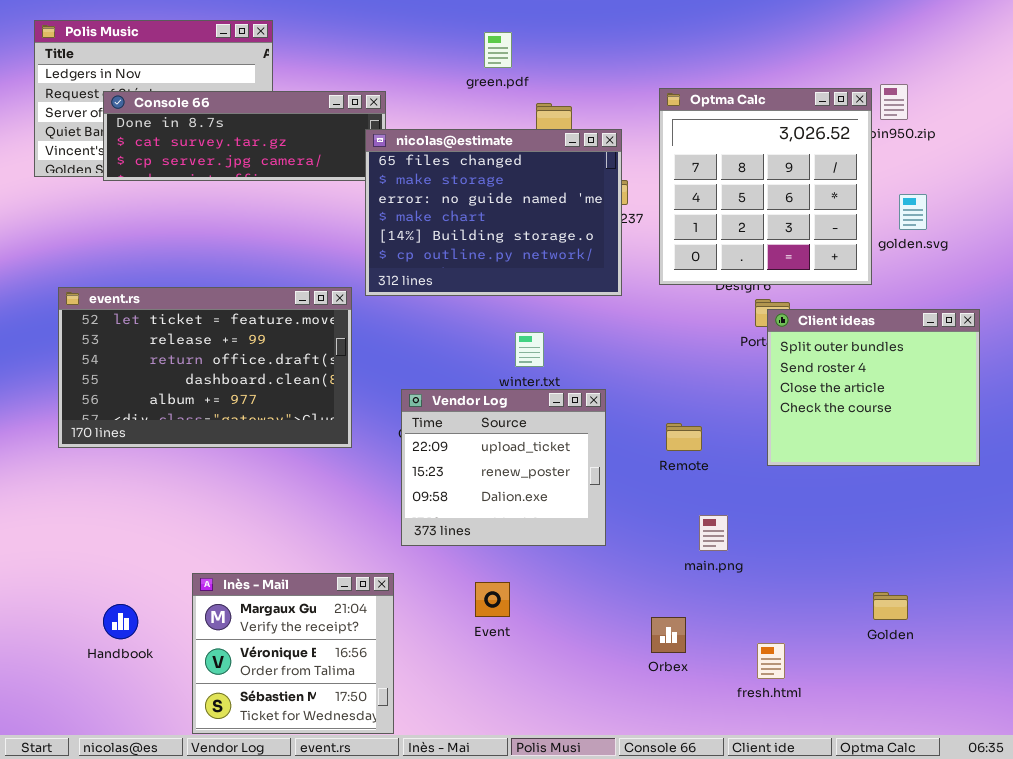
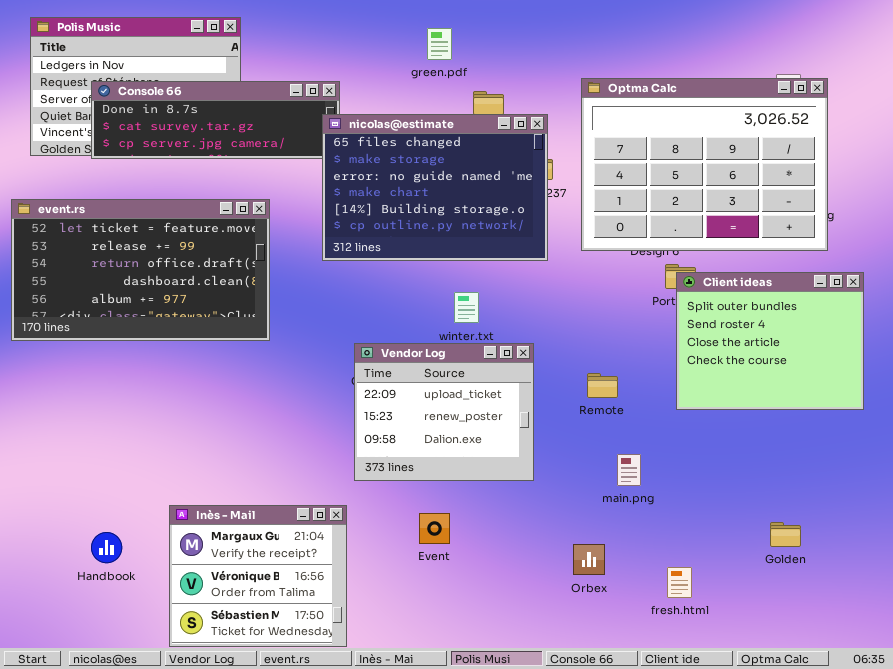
Optma Calc: [659,88,872,285] -> [581,78,828,251], resized
event.rs: [58,287,352,448] -> [11,199,270,341], moved

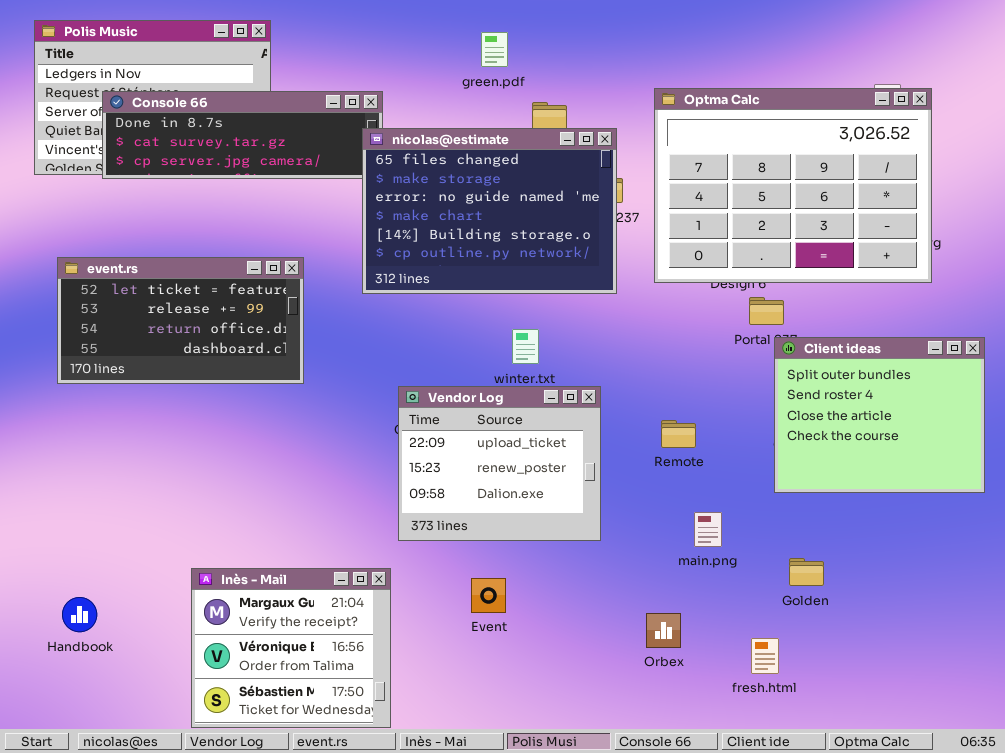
event.rs: [11,199,270,341] -> [57,257,304,384], resized
Client ideas: [676,272,864,410] -> [774,337,985,493], moved
Golden: [770,522,801,547] -> [789,558,824,586], moved
Handbook: [91,532,122,563] -> [62,597,97,632], moved

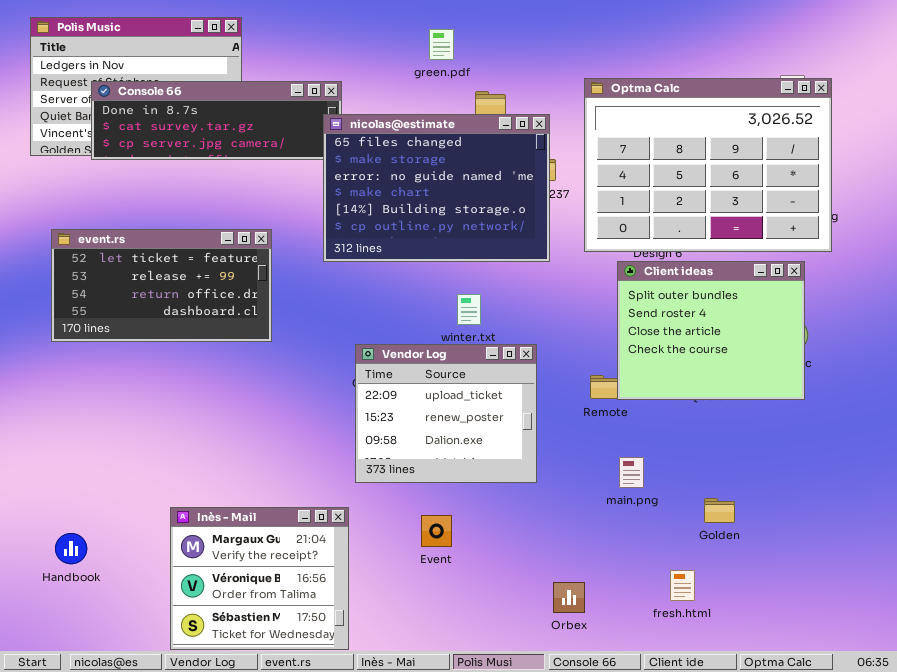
Client ideas: [774,337,985,493] -> [617,261,805,400], moved
Orbex: [646,613,681,648] -> [553,582,585,613], moved

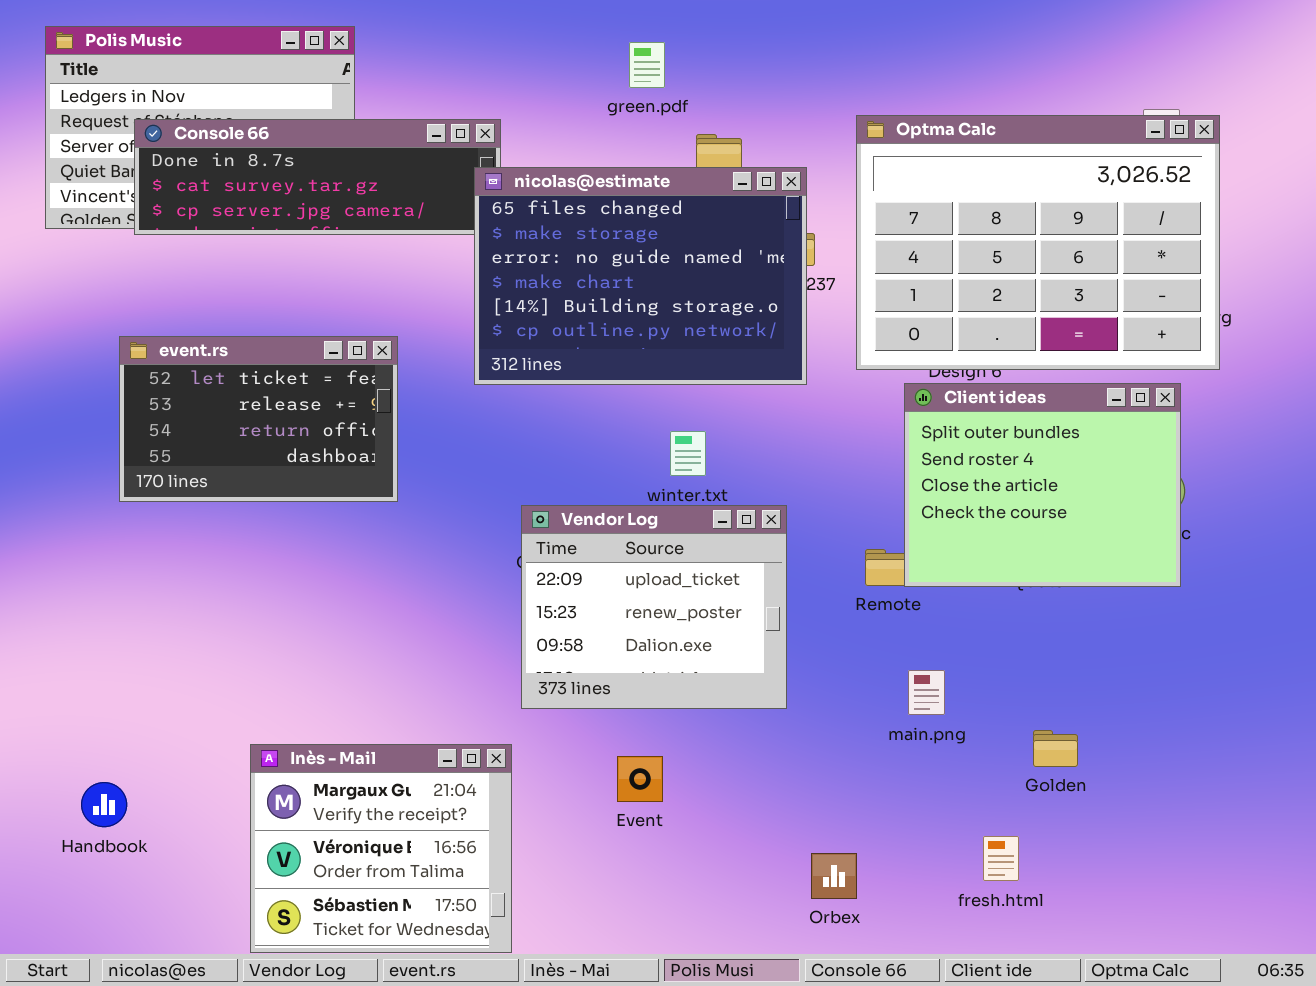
event.rs: [51,229,272,342] -> [119,336,398,502], resized

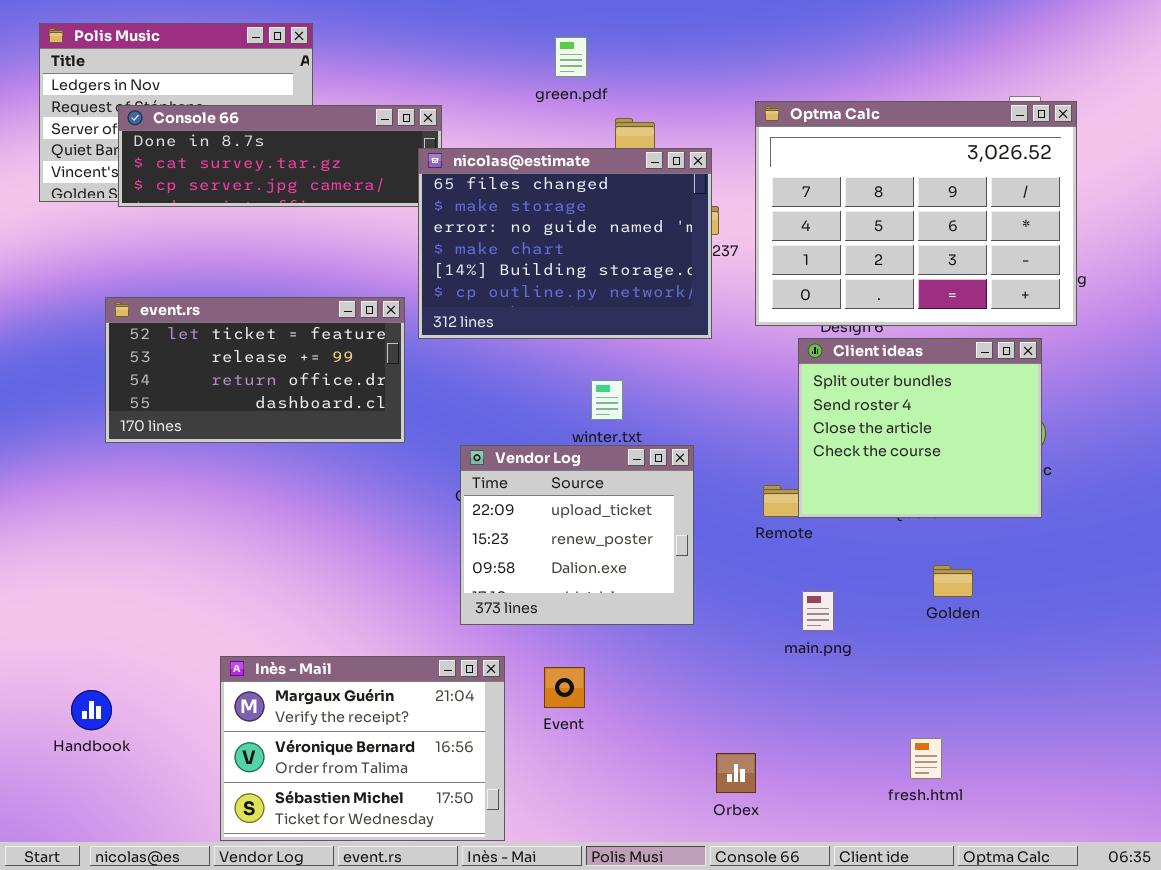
event.rs: [119,336,398,502] -> [105,297,405,443], resized
Golden: [1033,730,1078,767] -> [933,565,973,597], moved
Inès - Mail: [250,744,512,953] -> [220,656,505,841], resized
fresh.html: [983,836,1019,881] -> [910,738,942,779], moved

